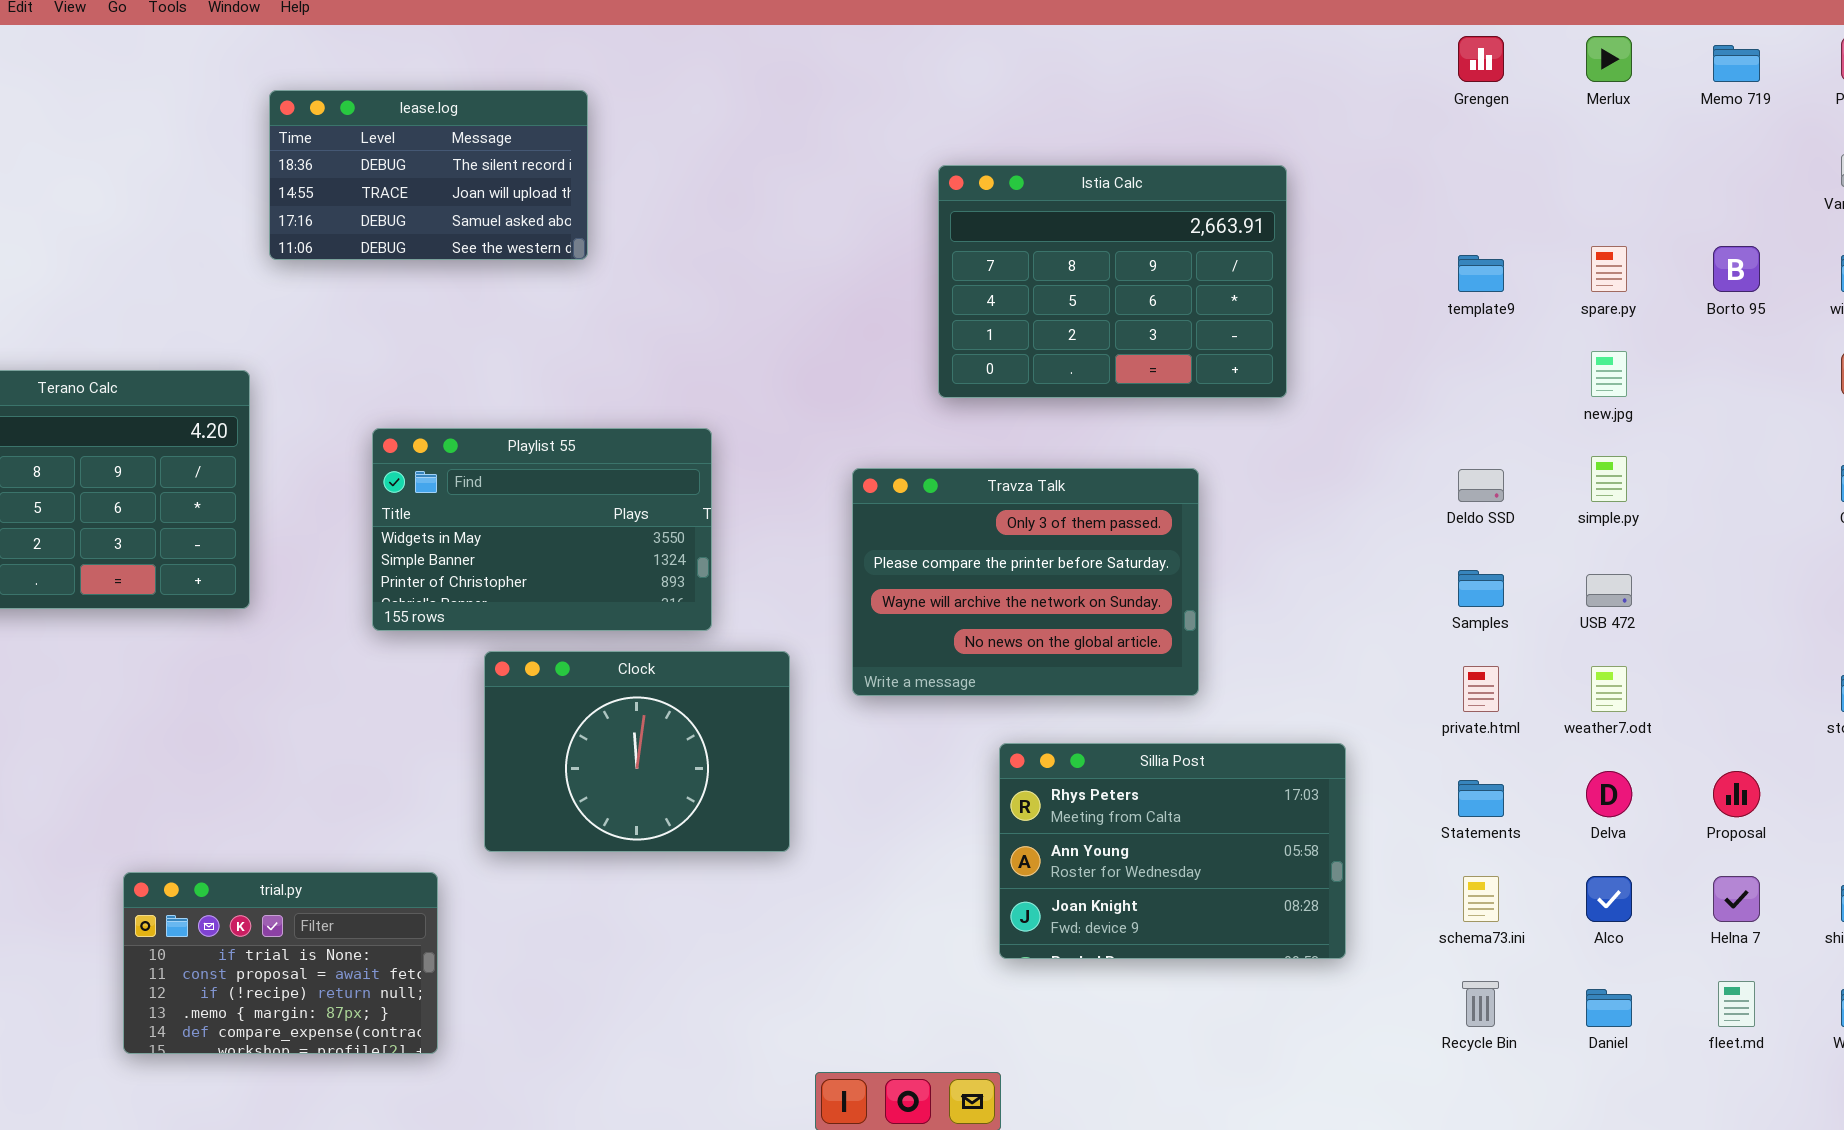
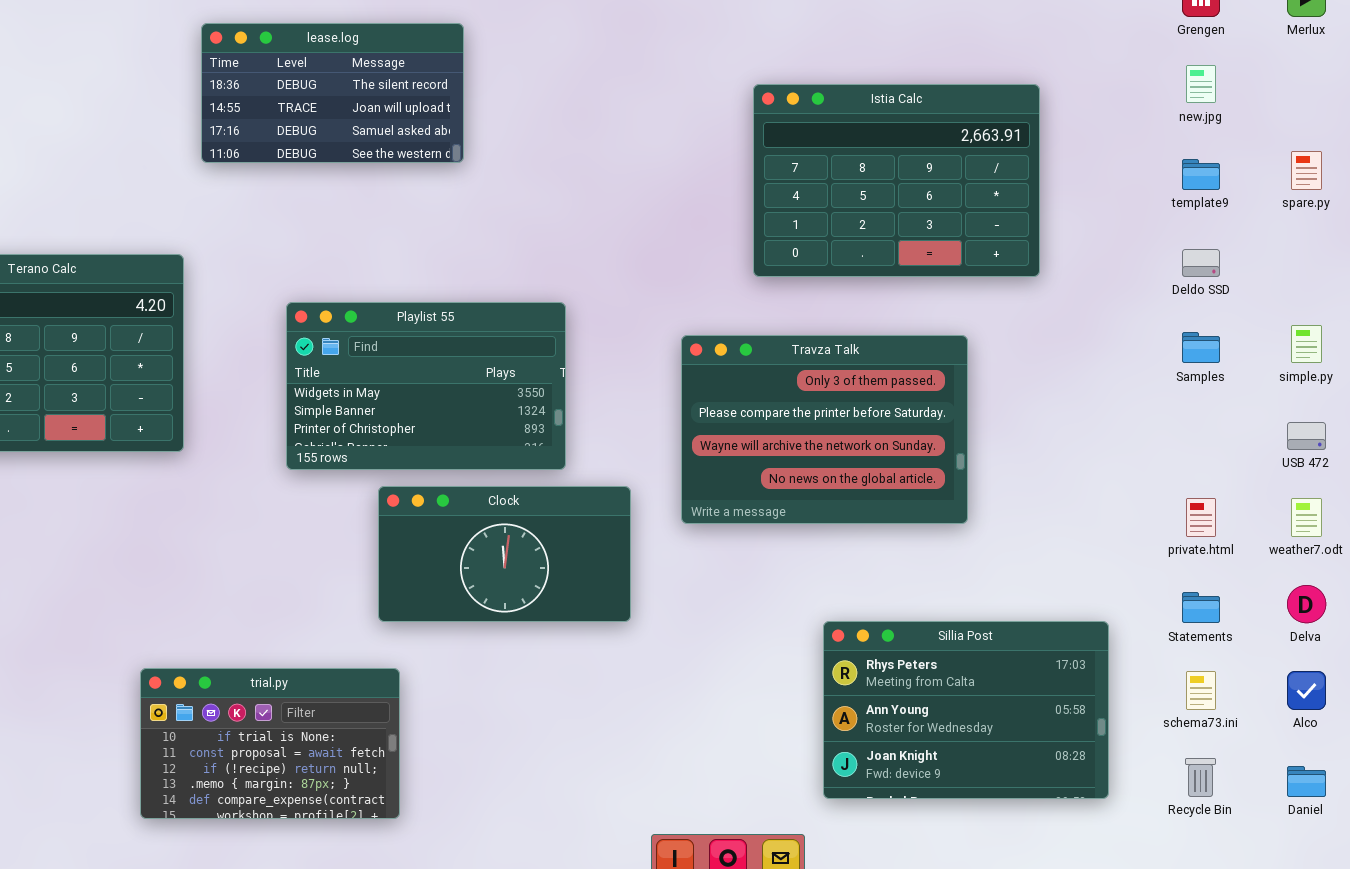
new.jpg: [1591,351,1627,397] -> [1186,65,1216,103], moved
Deldo SSD: [1458,469,1504,502] -> [1182,249,1220,277], moved
Samples: [1458,570,1504,607] -> [1182,332,1220,363], moved
Clock: [484,651,790,852] -> [378,486,631,622], resized
Sillia Post: [999,743,1346,959] -> [823,621,1109,799], moved
trial.py: [123,872,438,1054] -> [140,668,400,819], moved

